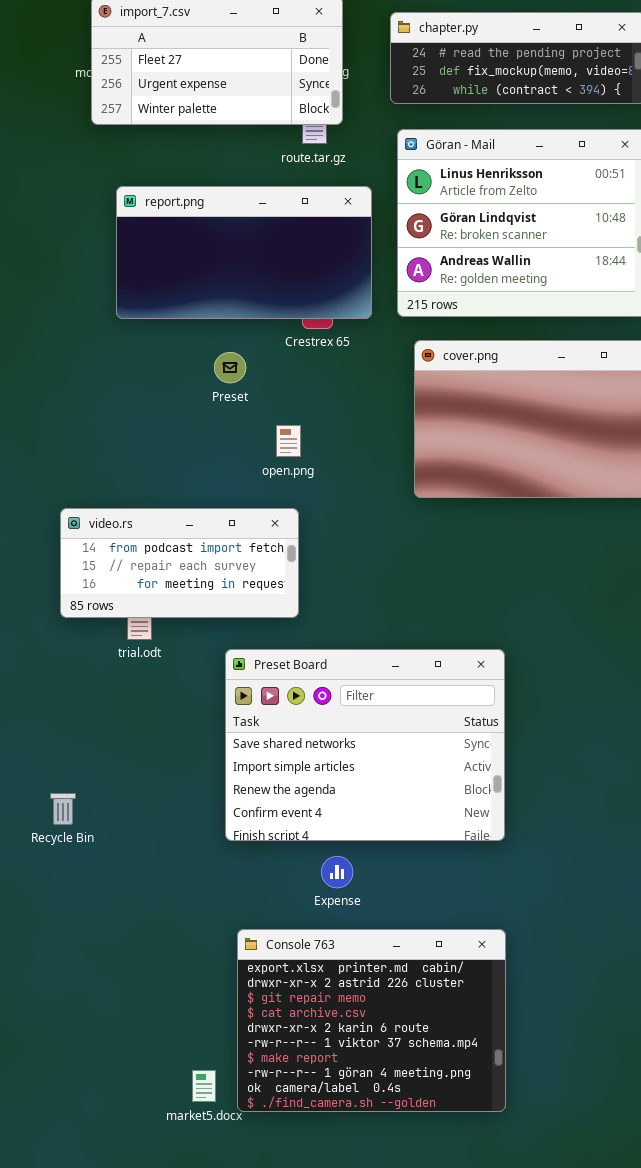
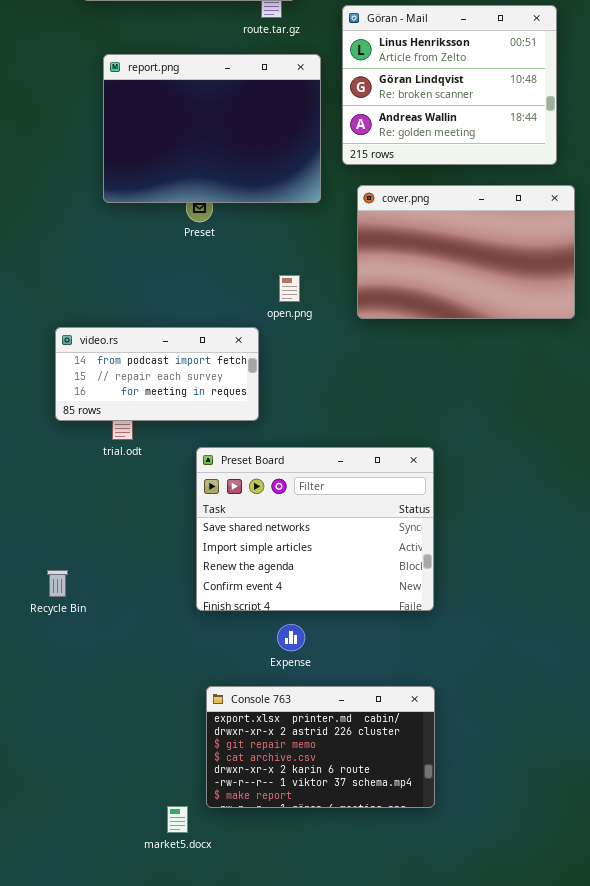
report.png: [116,186,372,319] -> [103,54,321,203], resized
open.png: [276,425,301,457] -> [279,275,300,302], moved
Console 763: [237,929,506,1112] -> [206,686,435,808], resized

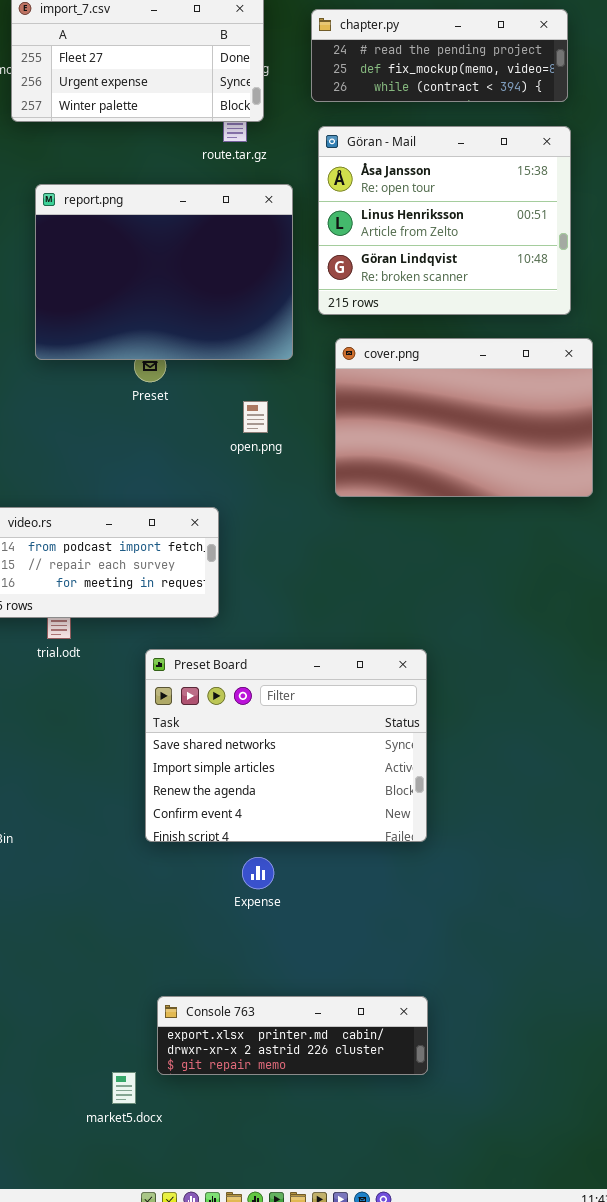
Göran - Mail: [342,5,557,165] -> [318,126,571,315], scrolled up 1 row
open.png: [279,275,300,302] -> [243,401,268,433], moved
Console 763: [206,686,435,808] -> [157,996,428,1075], resized

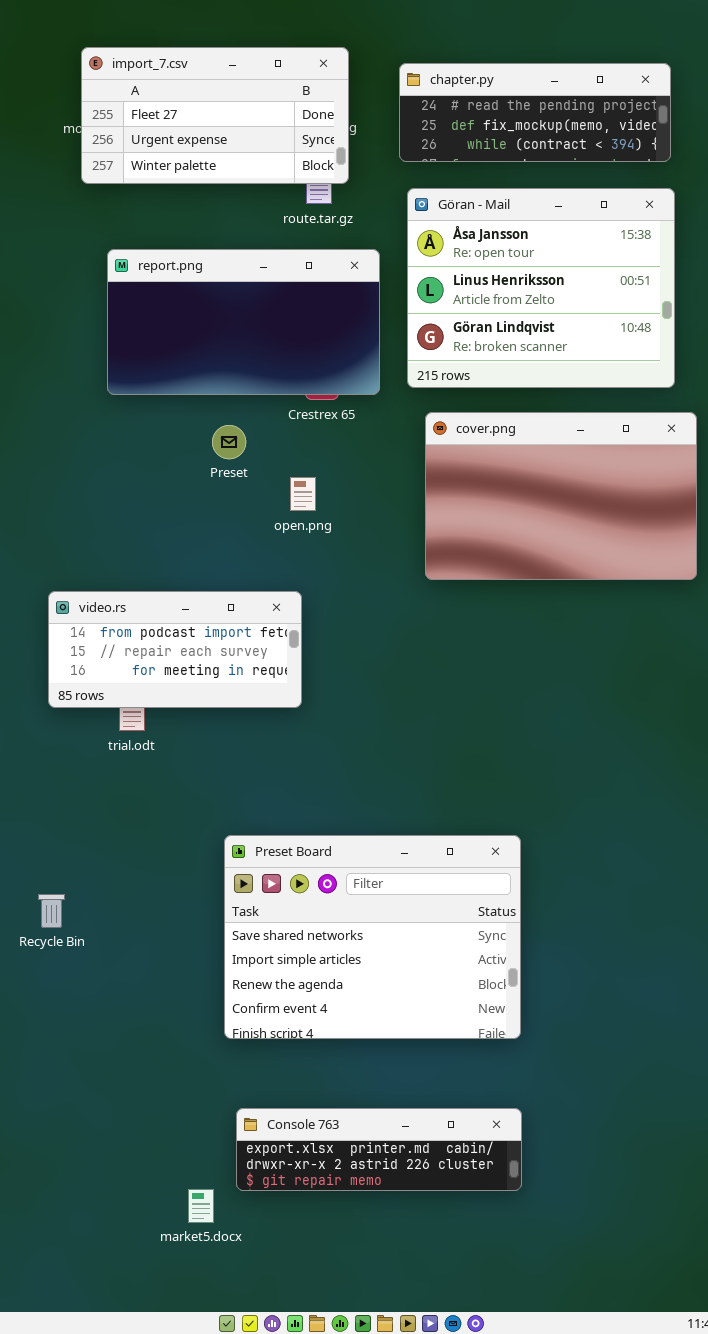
report.png: [35,184,293,360] -> [107,249,380,395], resized
open.png: [243,401,268,433] -> [290,477,316,511], moved
Preset Board: [145,649,427,842] -> [224,835,521,1039], moved

